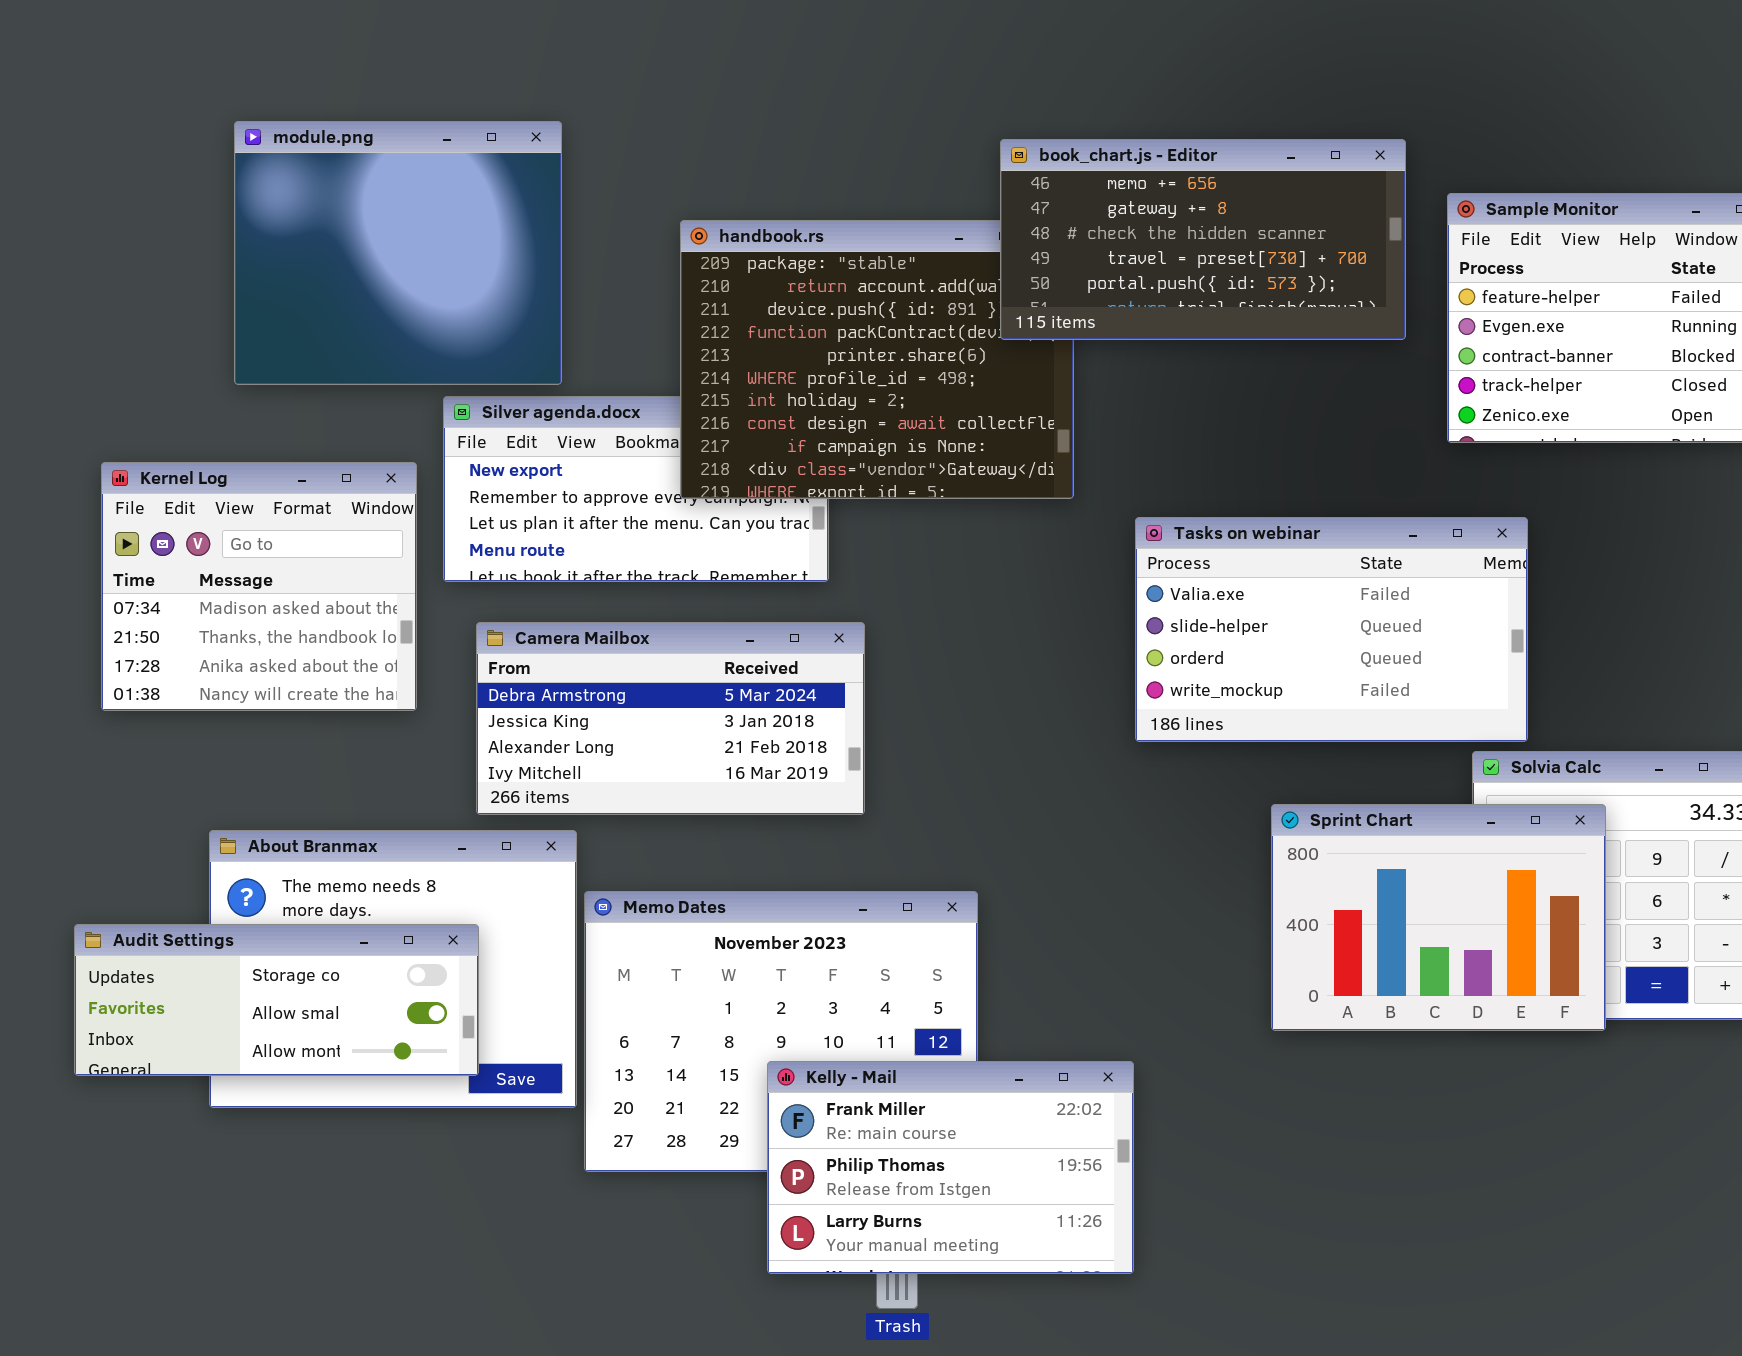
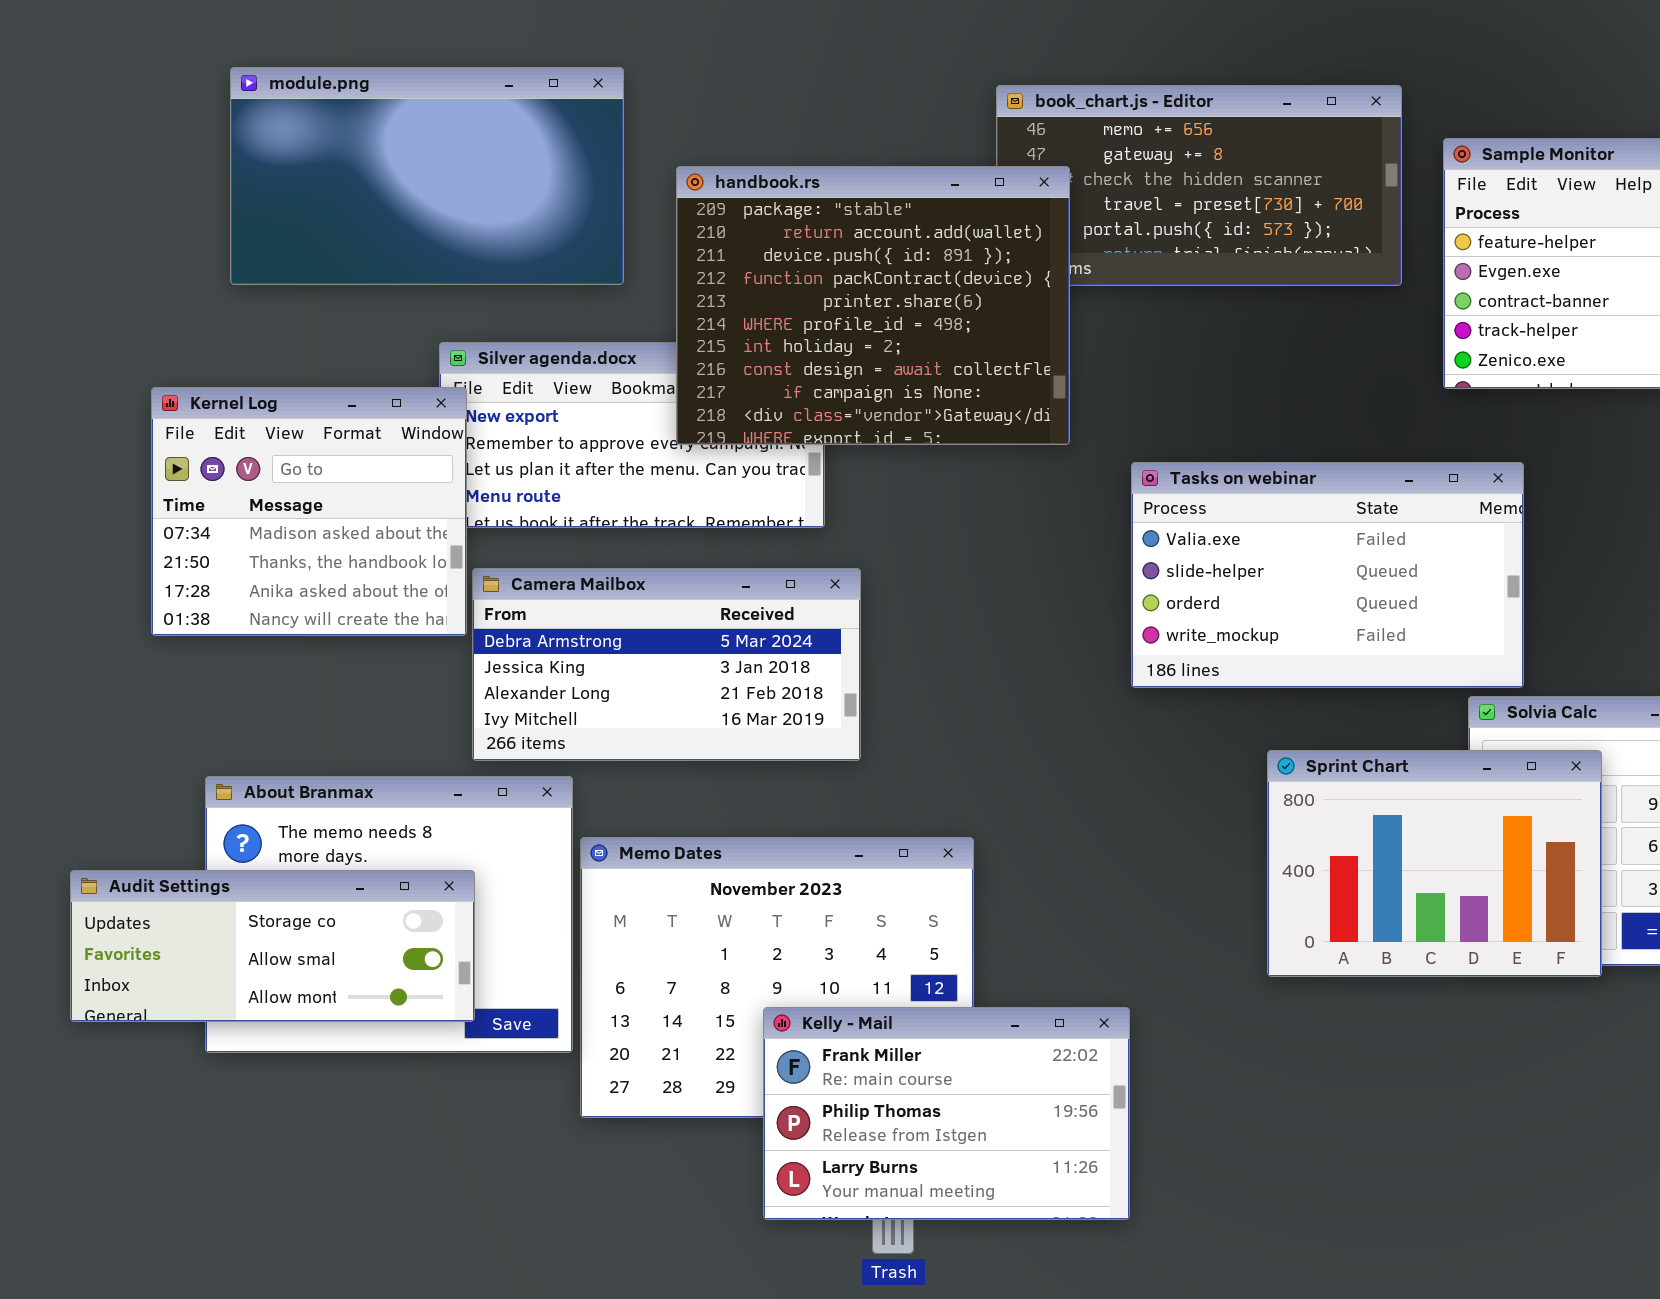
module.png: [234,121,562,385] -> [230,67,624,285], resized
handbook.rs: [680,220,1074,499] -> [676,166,1070,445], raised
Kernel Log: [101,462,417,711] -> [151,387,467,636], moved

